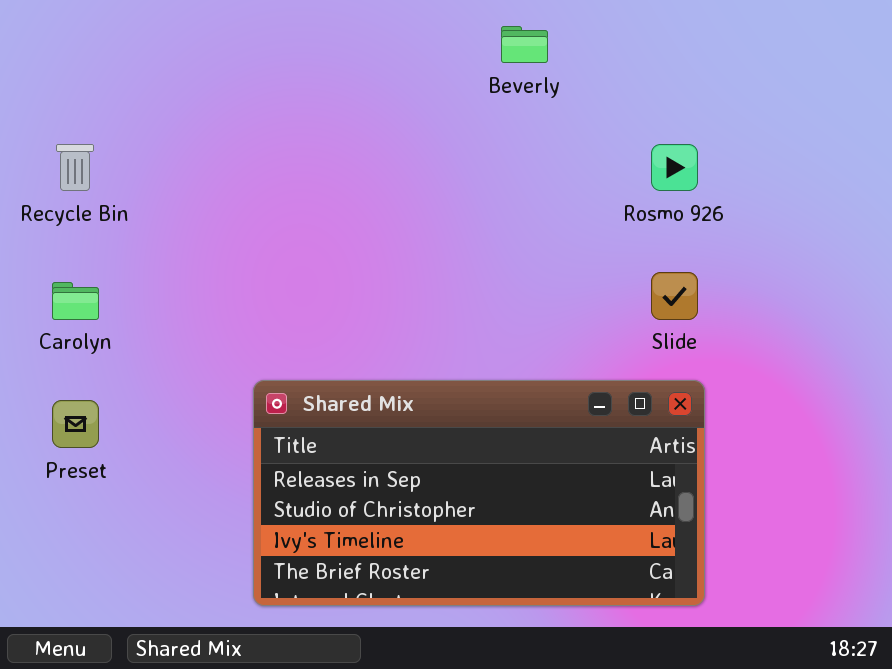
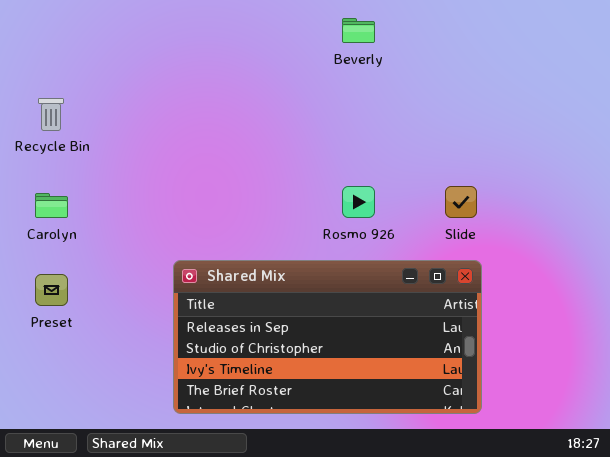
Rosmo 926: [651,144,698,191] -> [342,186,375,218], moved

